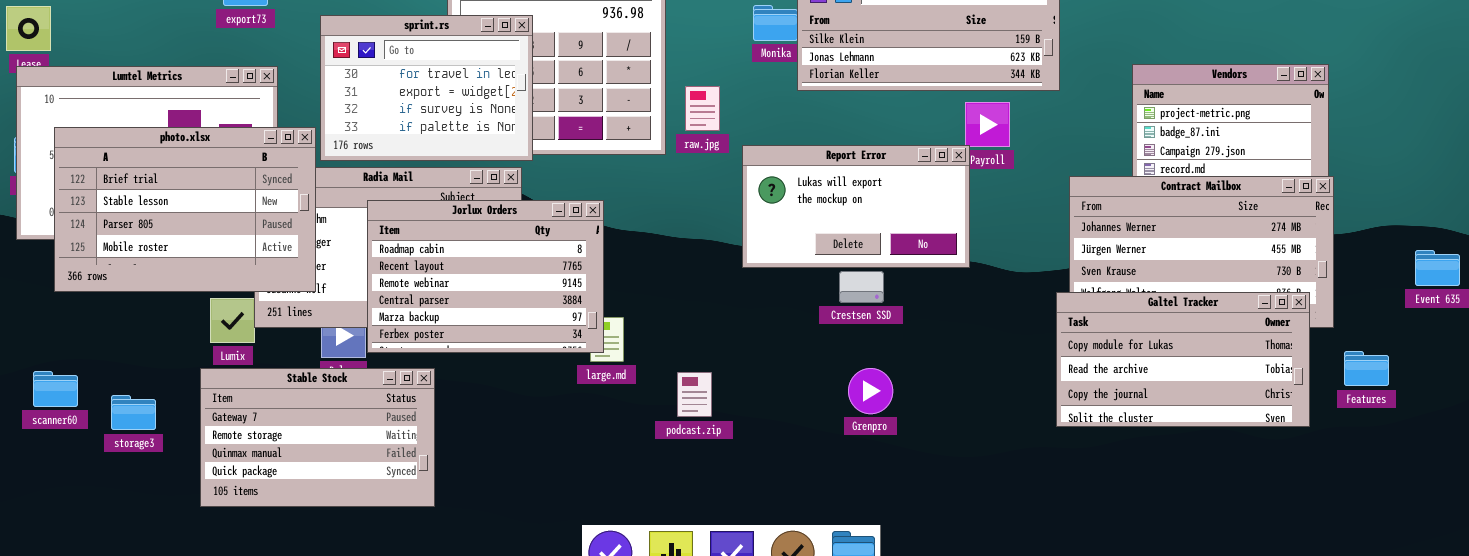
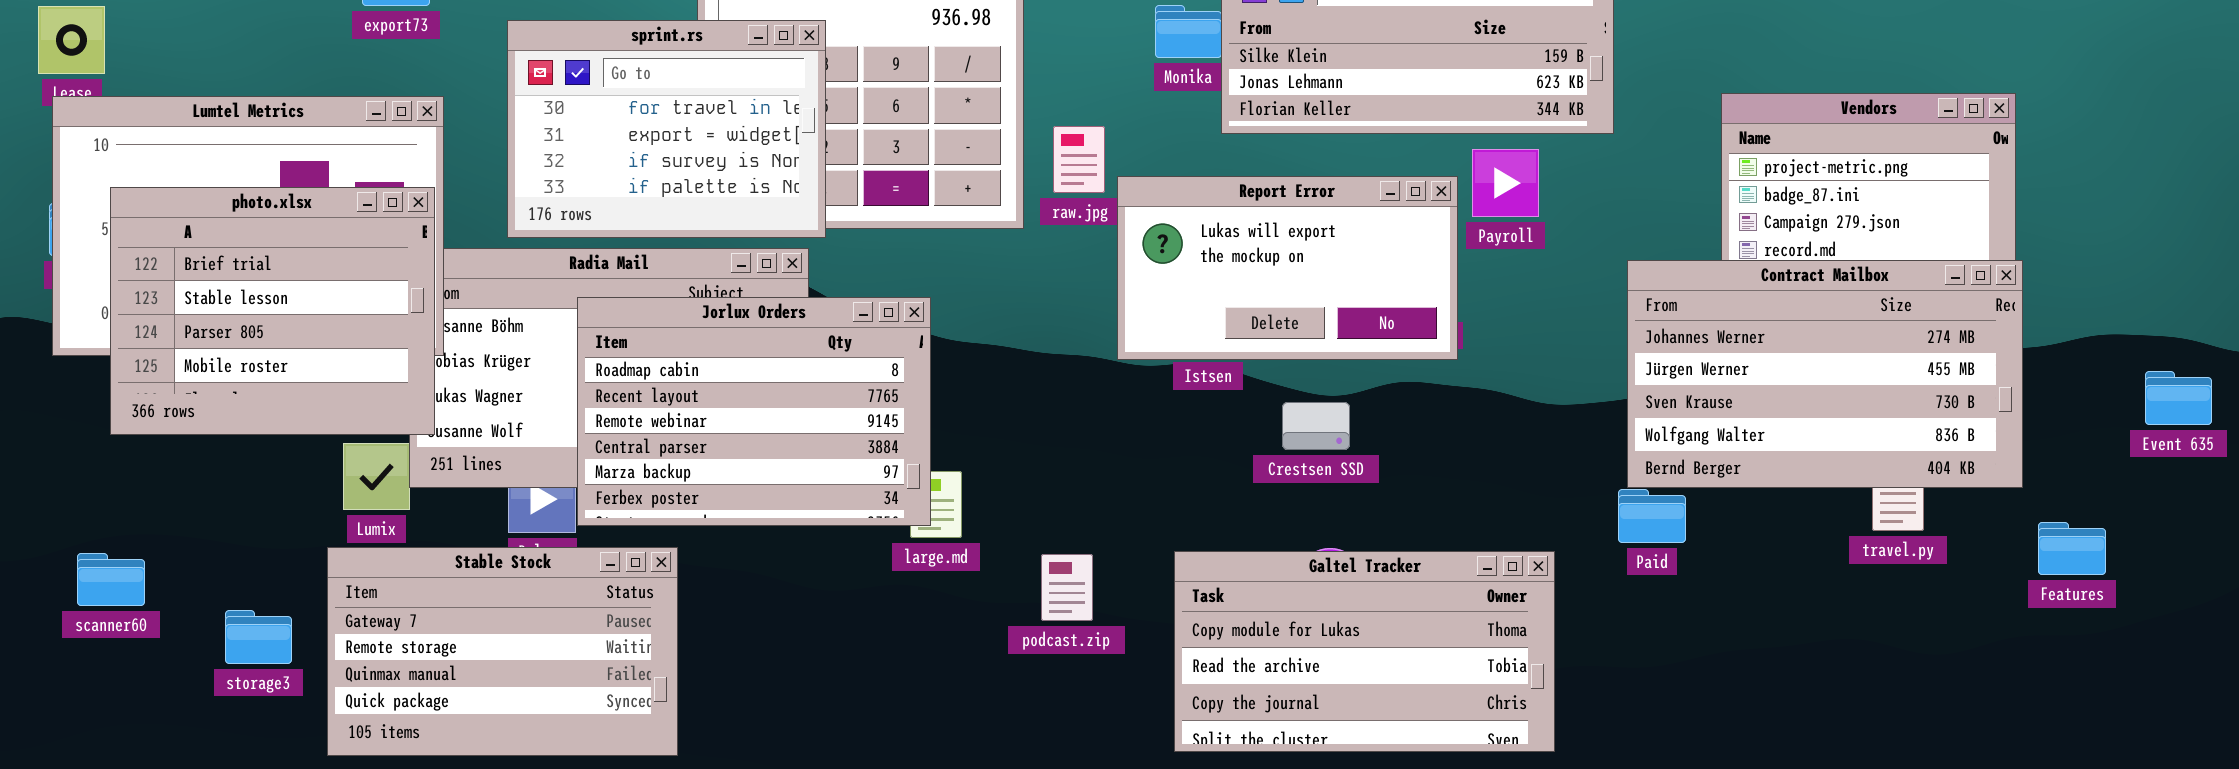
photo.xlsx: [54,127,316,292] -> [110,187,435,435], resized
Report Error: [742,145,970,268] -> [1117,176,1458,360], moved
Galtel Tracker: [1056,292,1310,427] -> [1174,551,1555,752], moved
storage3: [111,395,156,430] -> [225,610,292,664], moved

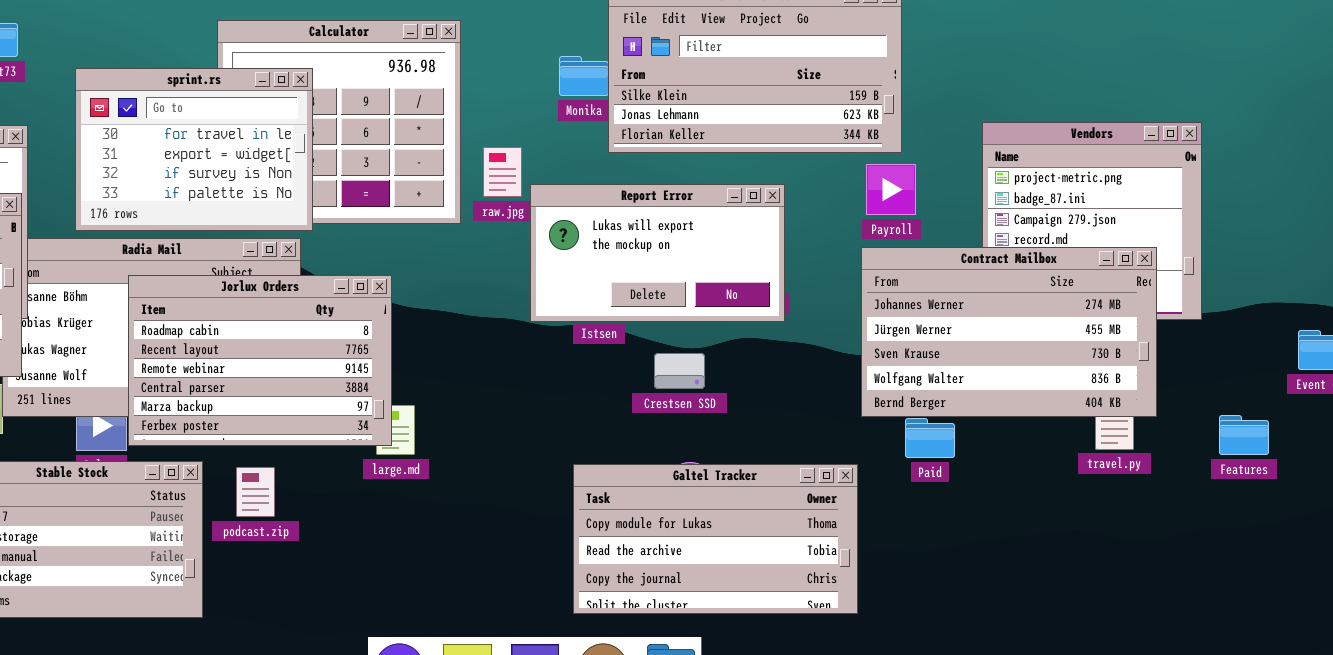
Payroll: [1472,149,1539,217] -> [866,164,916,215], moved
Contract Mailbox: [1627,260,2023,488] -> [861,247,1157,417], moved
Features: [2038,522,2106,575] -> [1219,415,1269,455], moved
podcast.zip: [1041,554,1093,621] -> [236,467,275,517], moved

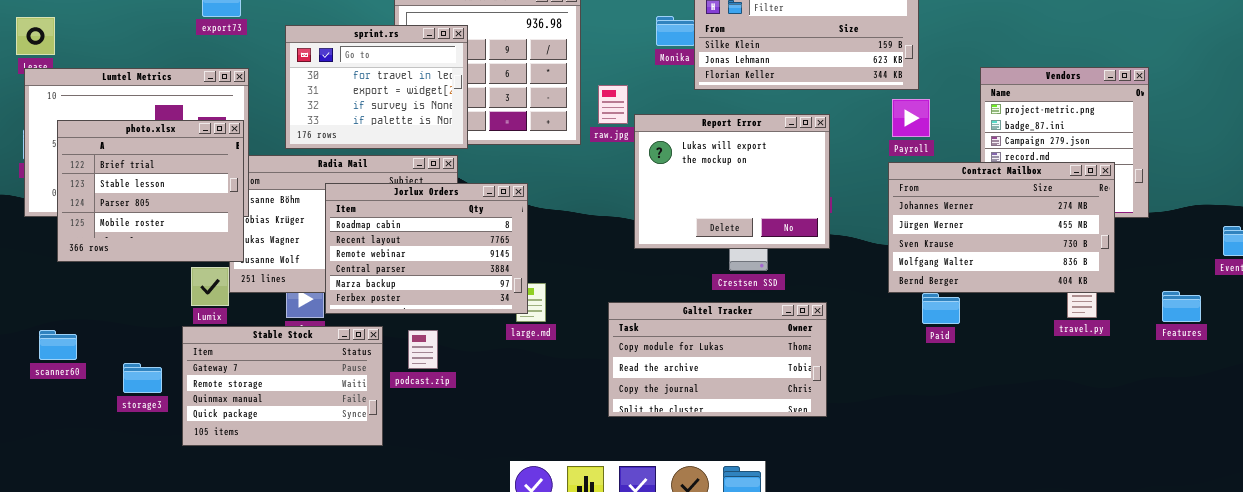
Report Error: [530,184,785,322] -> [634,114,830,249], resized
Galtel Tracker: [573,464,858,614] -> [608,302,827,417], moved

